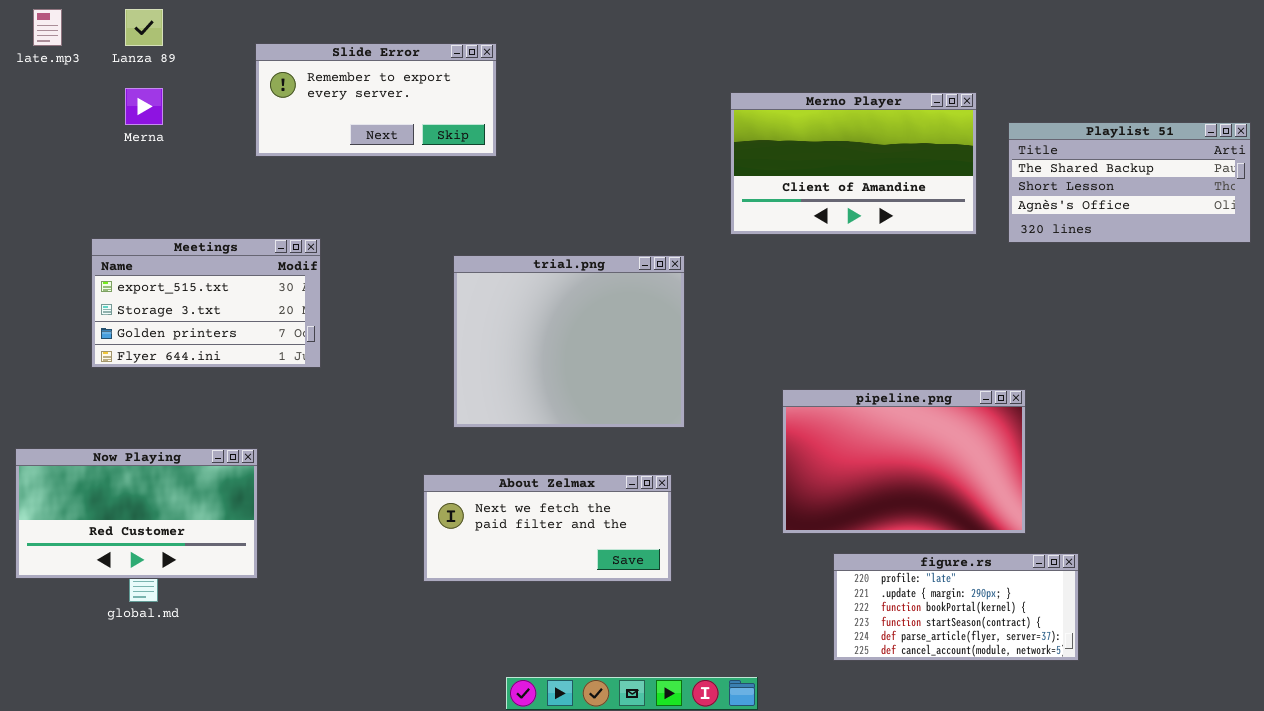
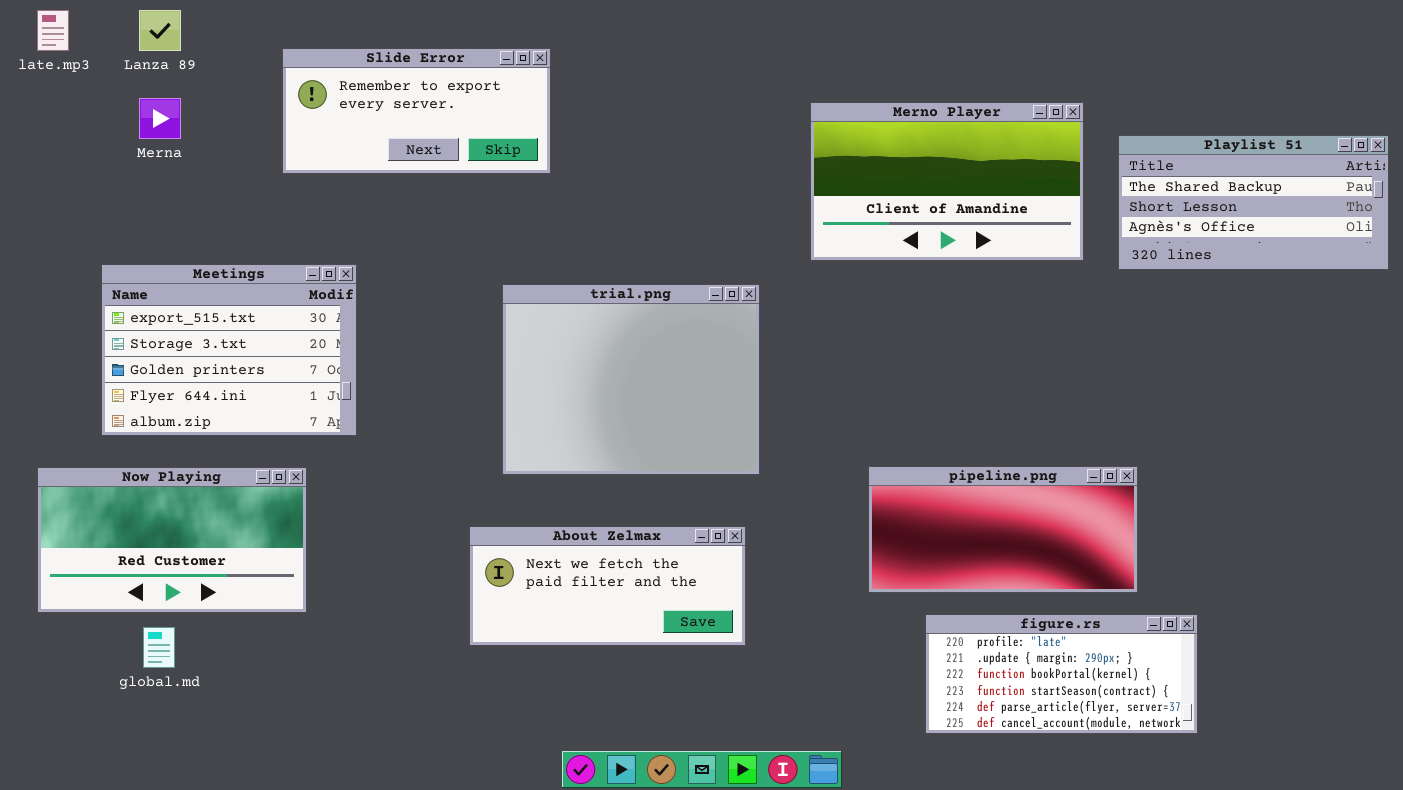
Meetings: [91,238,321,368] -> [101,264,357,436], resized
pipeline.png: [782,389,1026,534] -> [868,466,1138,593], resized
Now Playing: [15,448,258,579] -> [37,467,307,613], moved

